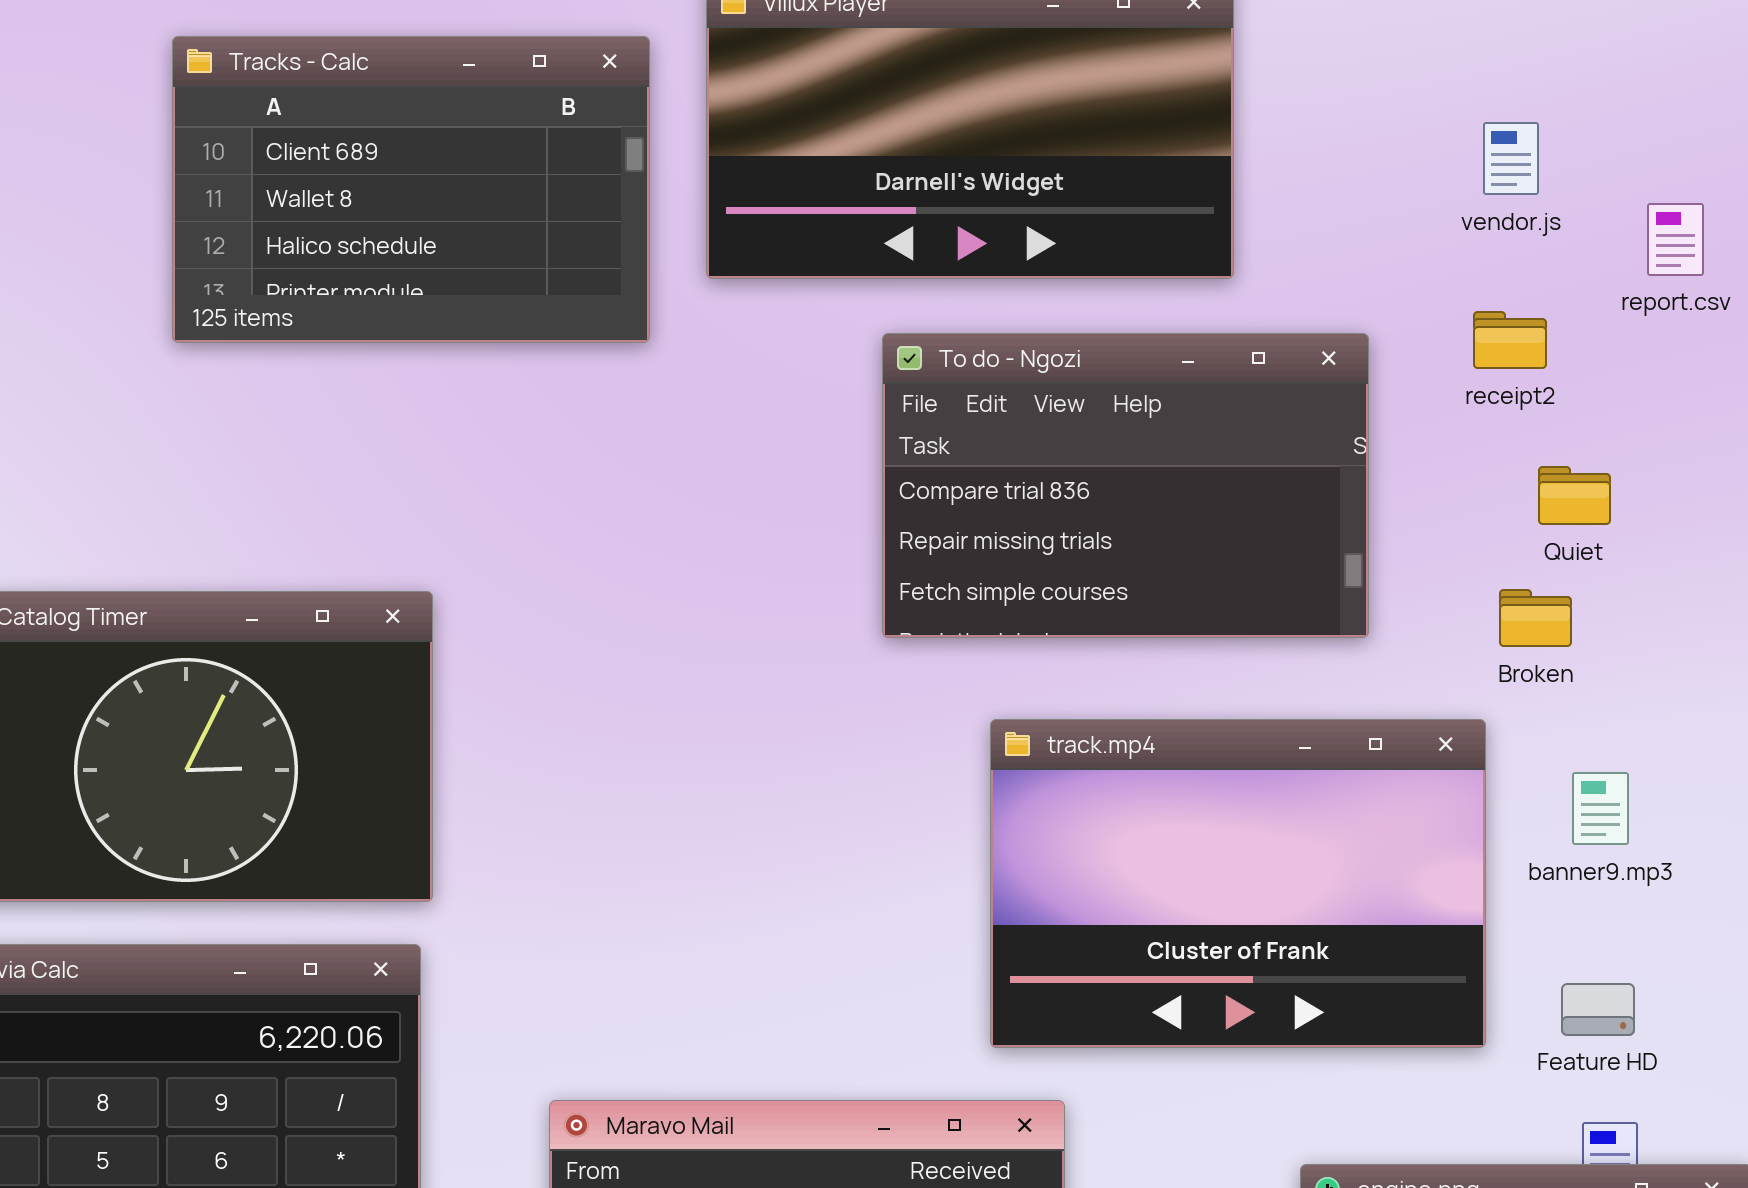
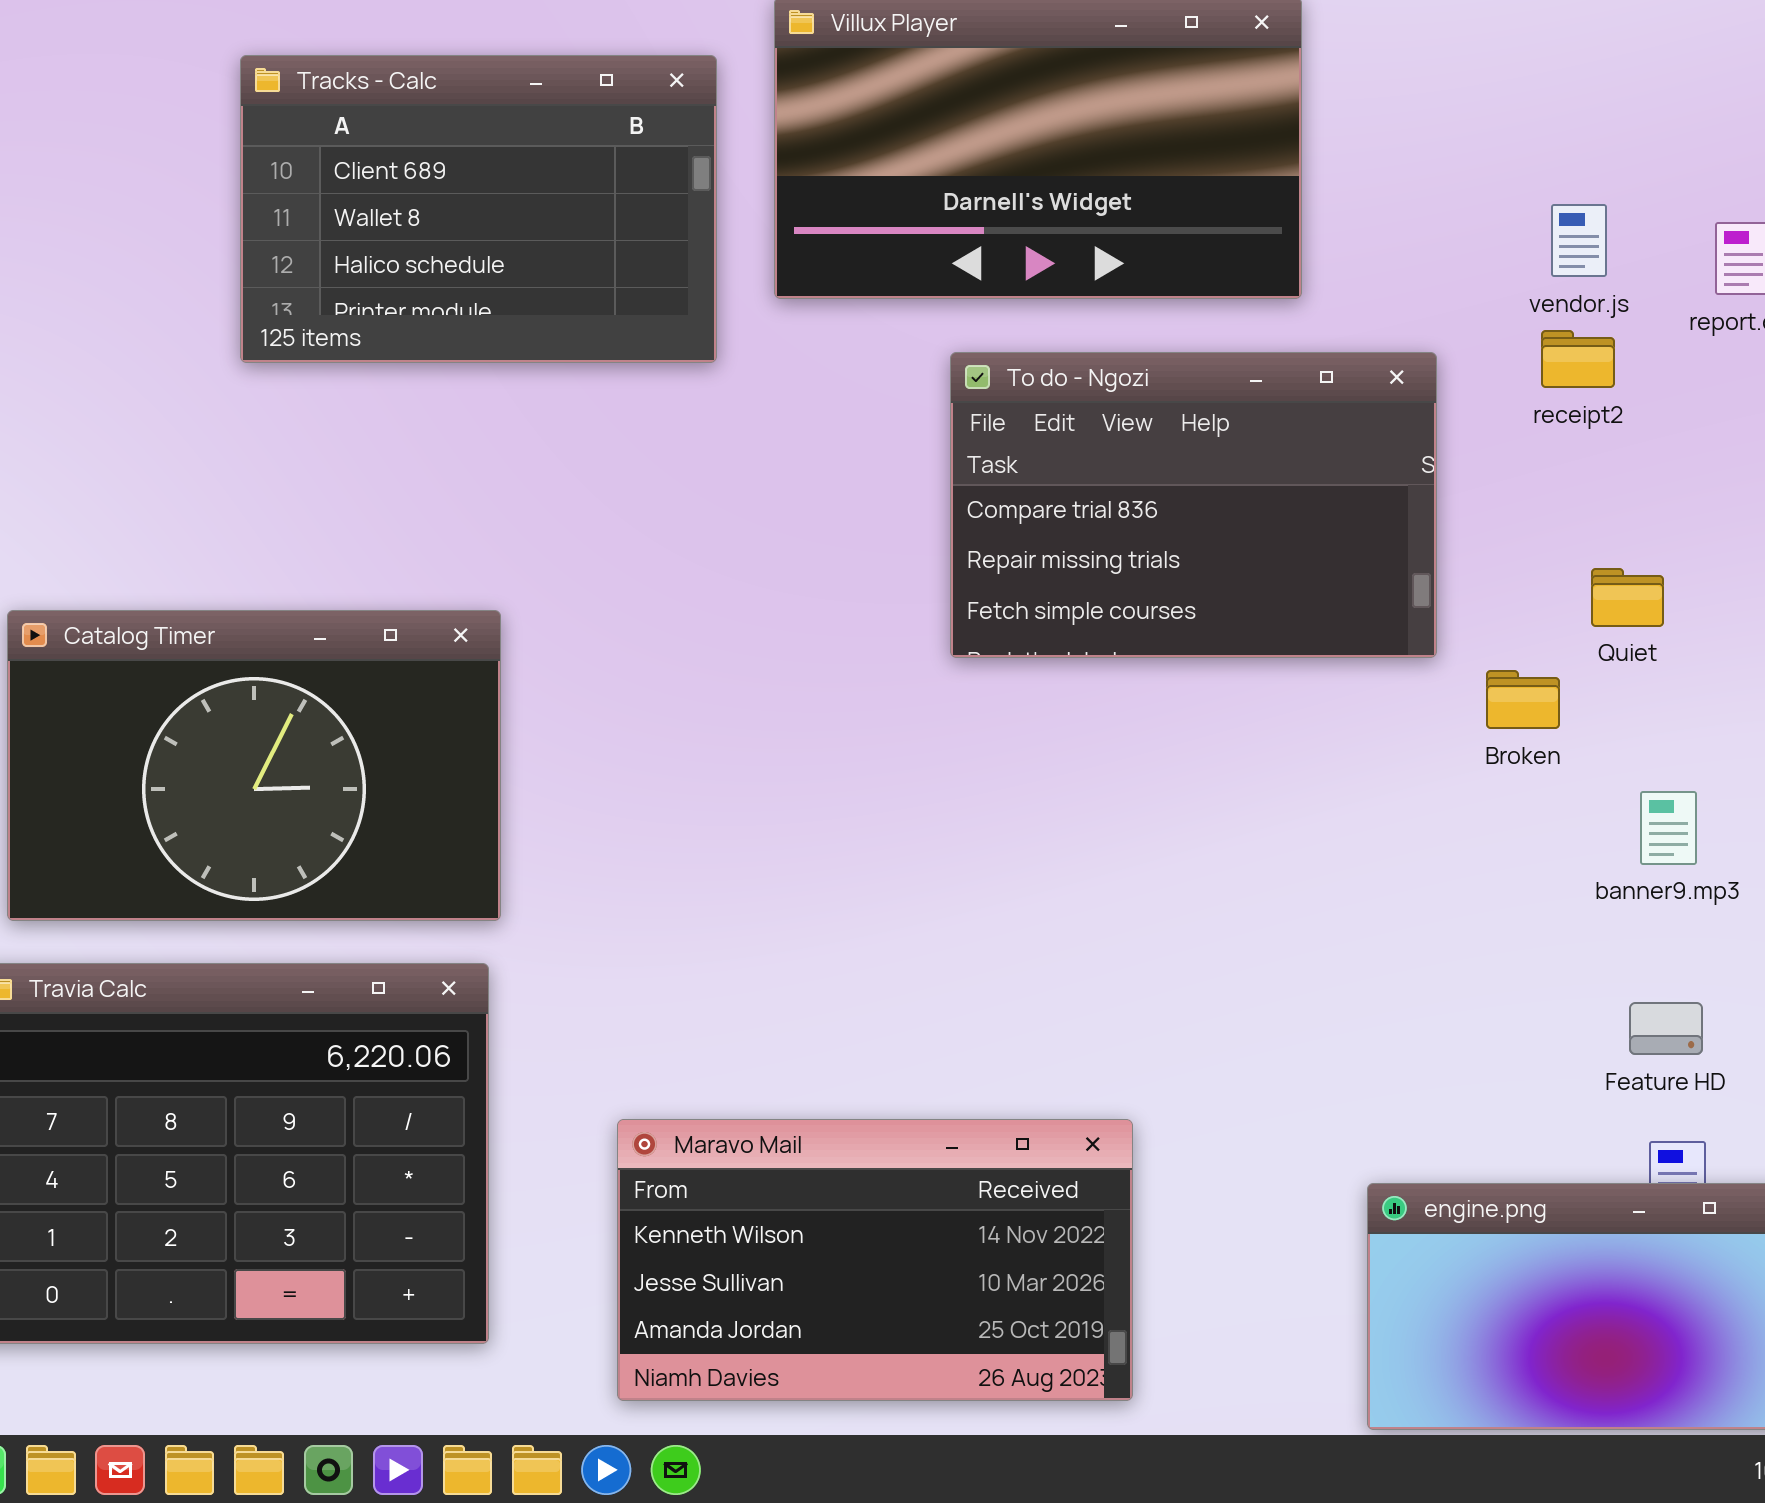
vendor.js: [1483,122,1539,195] -> [1551,204,1607,277], moved
Quiet: [1538,466,1611,525] -> [1591,568,1664,627], moved
Broken: [1499,589,1572,647] -> [1486,670,1560,729], moved
track.mp4: [990,719,1486,1048] -> none, closed

